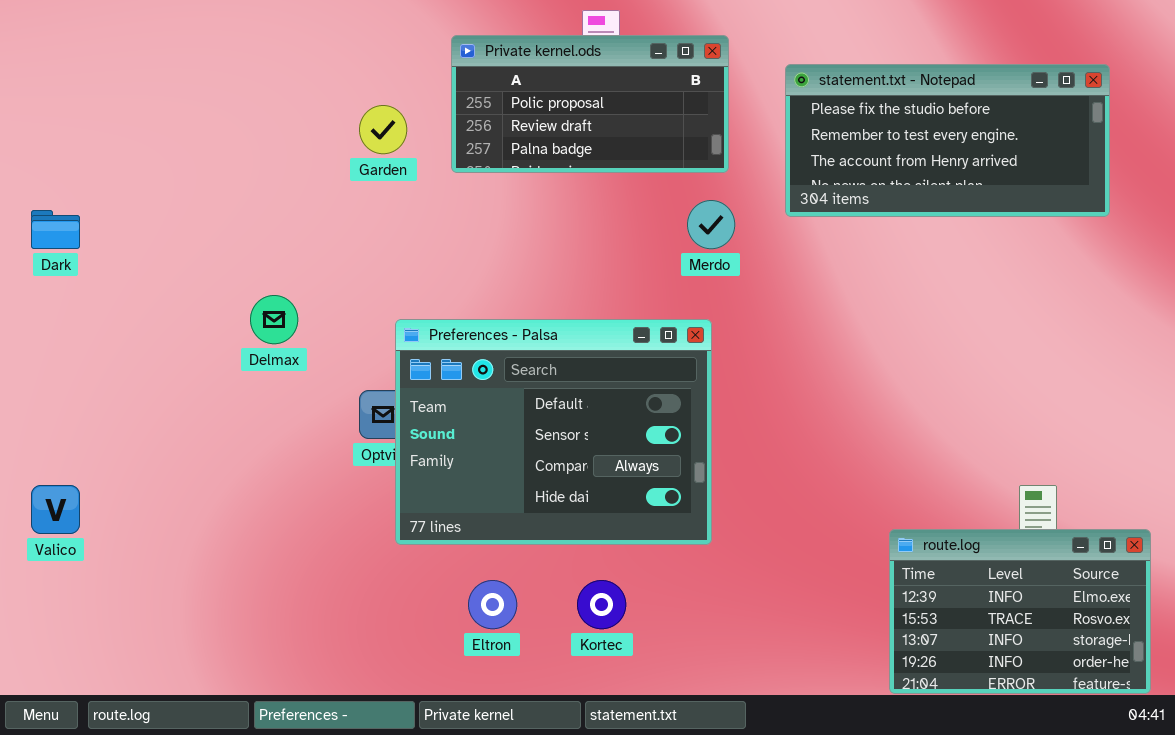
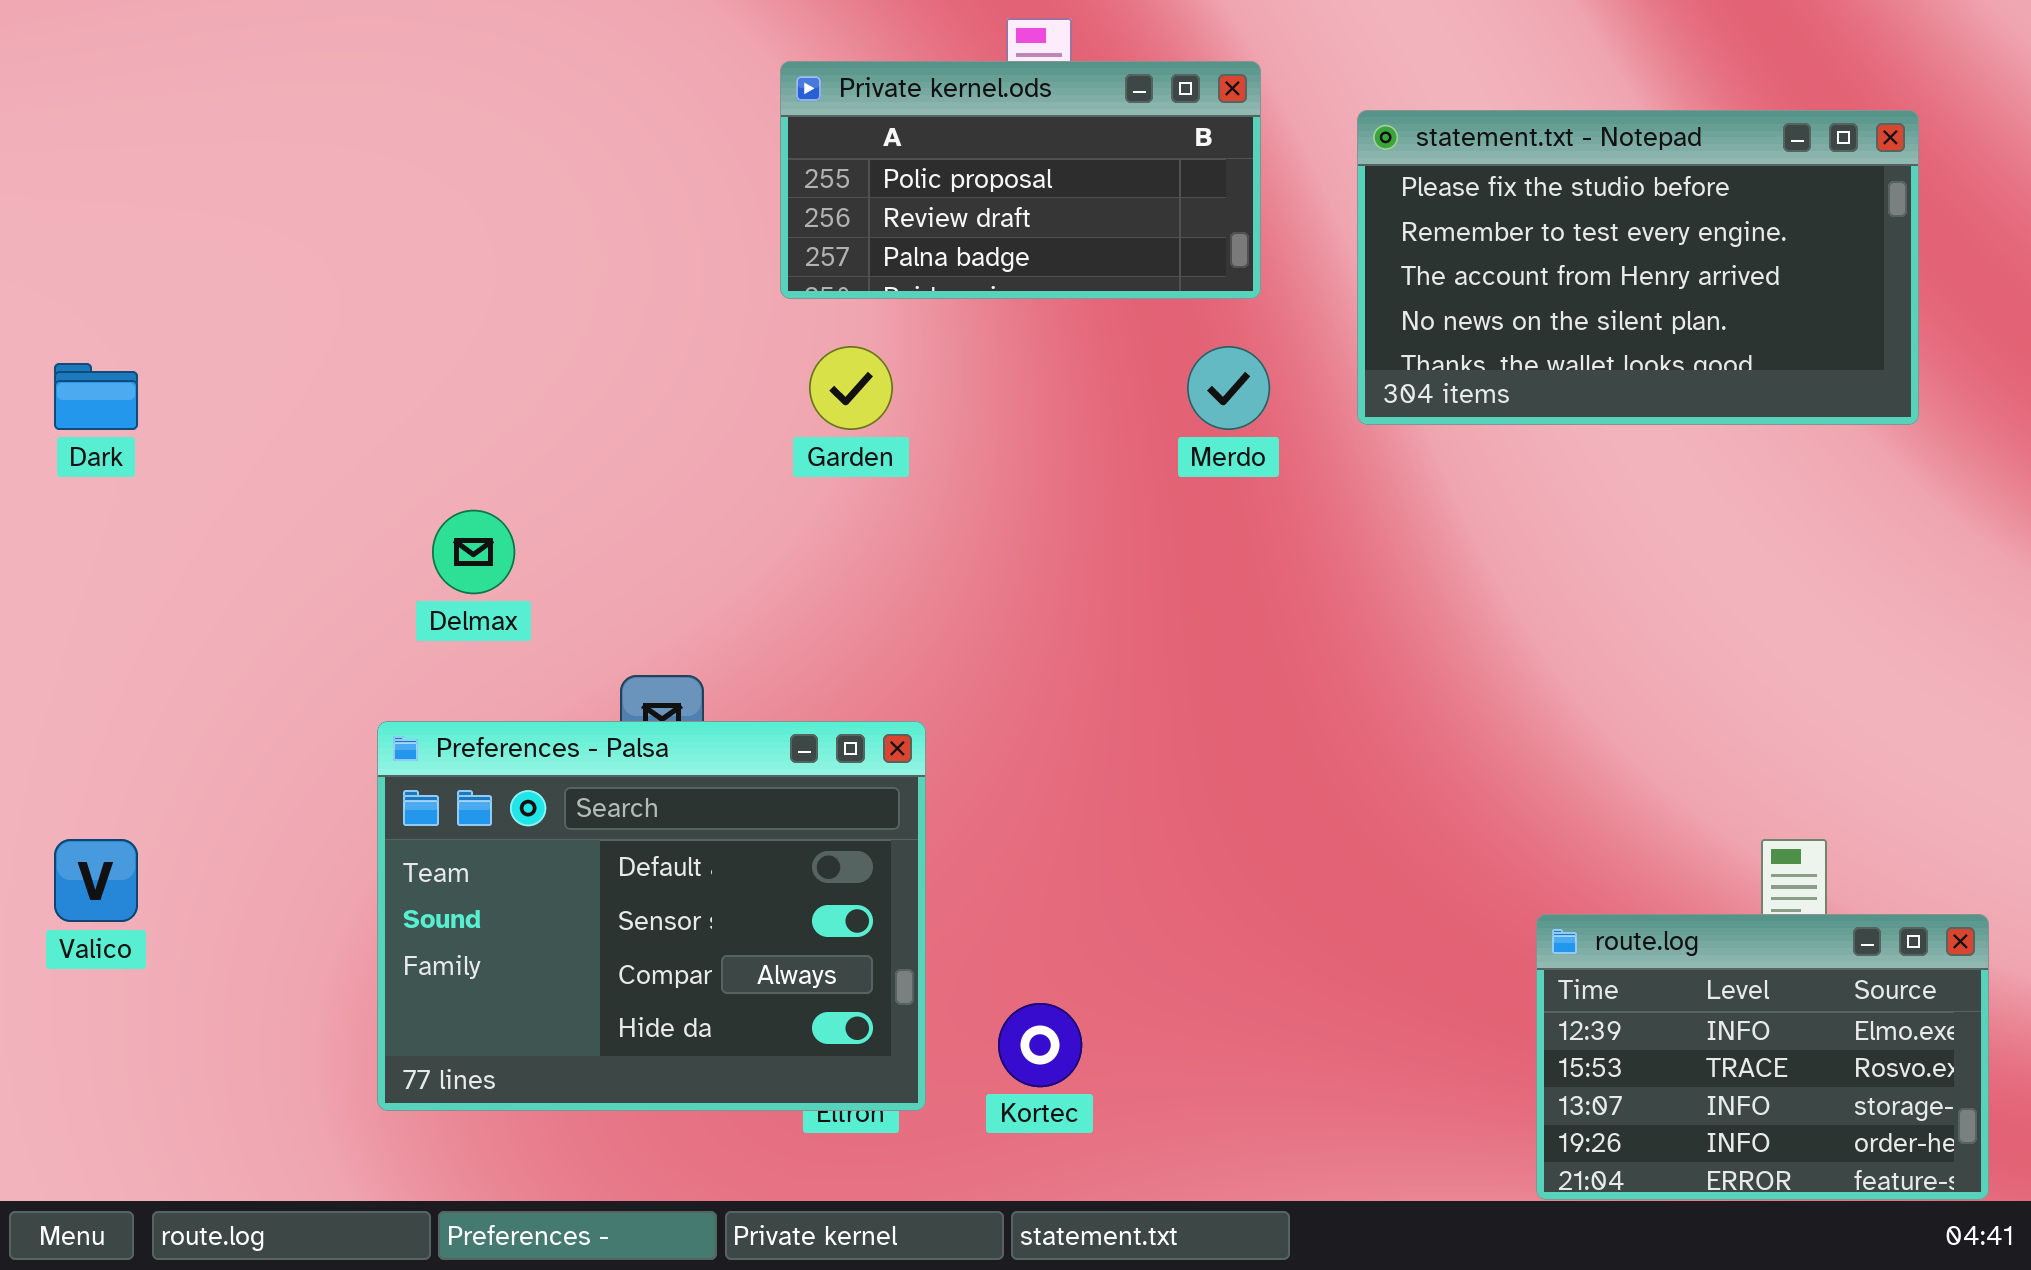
statement.txt - Notepad: [785,64,1110,217] -> [1357,110,1919,425], resized
Garden: [359,105,407,154] -> [809,346,893,430], moved
Preferences - Palsa: [395,319,712,545] -> [377,721,926,1111], moved

